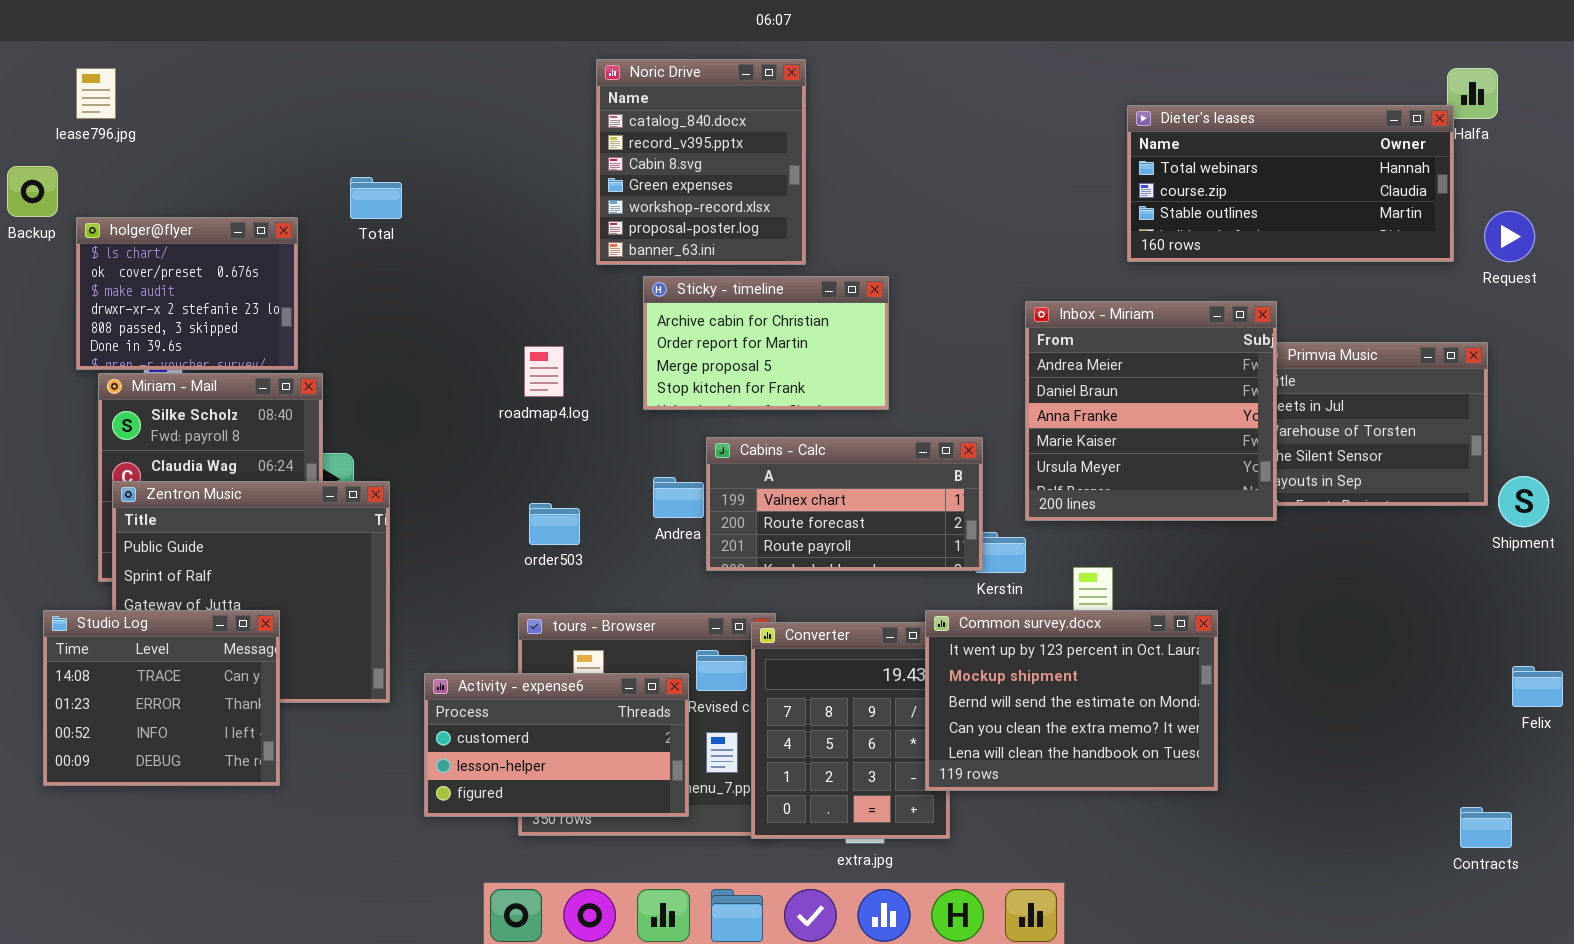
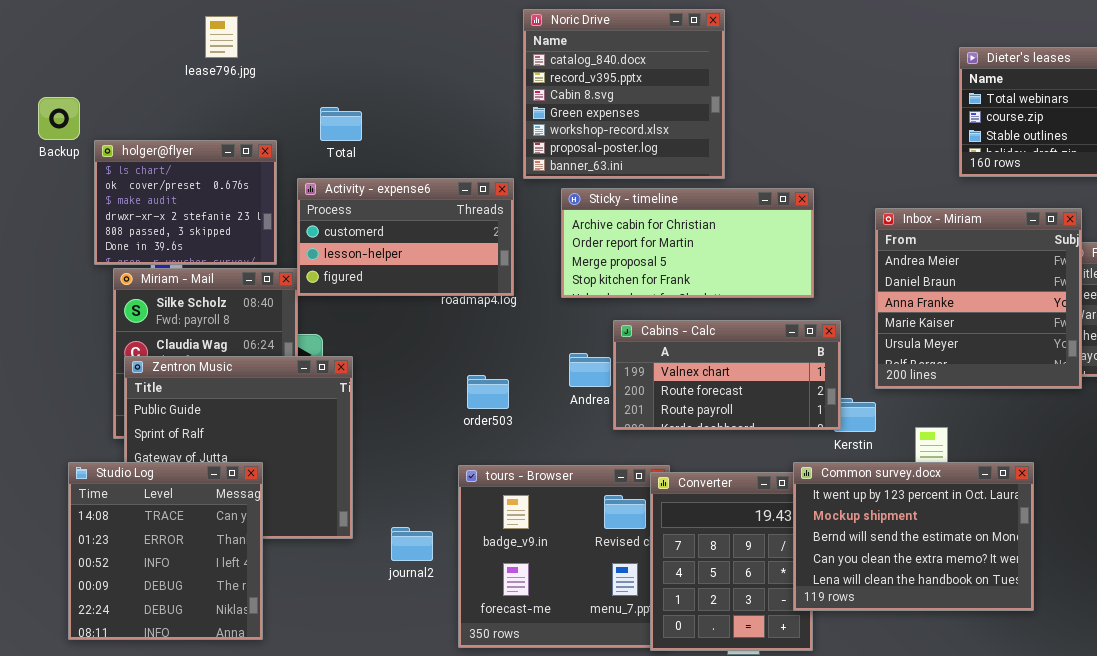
Noric Drive: [596,59,806,265] -> [523,9,725,179], resized
lease796.jpg: [76,68,116,119] -> [205,16,238,58], moved
Sticky - timeline: [643,276,889,410] -> [561,188,814,298], resized
Studio Log: [43,610,280,786] -> [68,462,263,640], resized
Activity - expense6: [424,673,689,817] -> [297,178,514,296], moved

